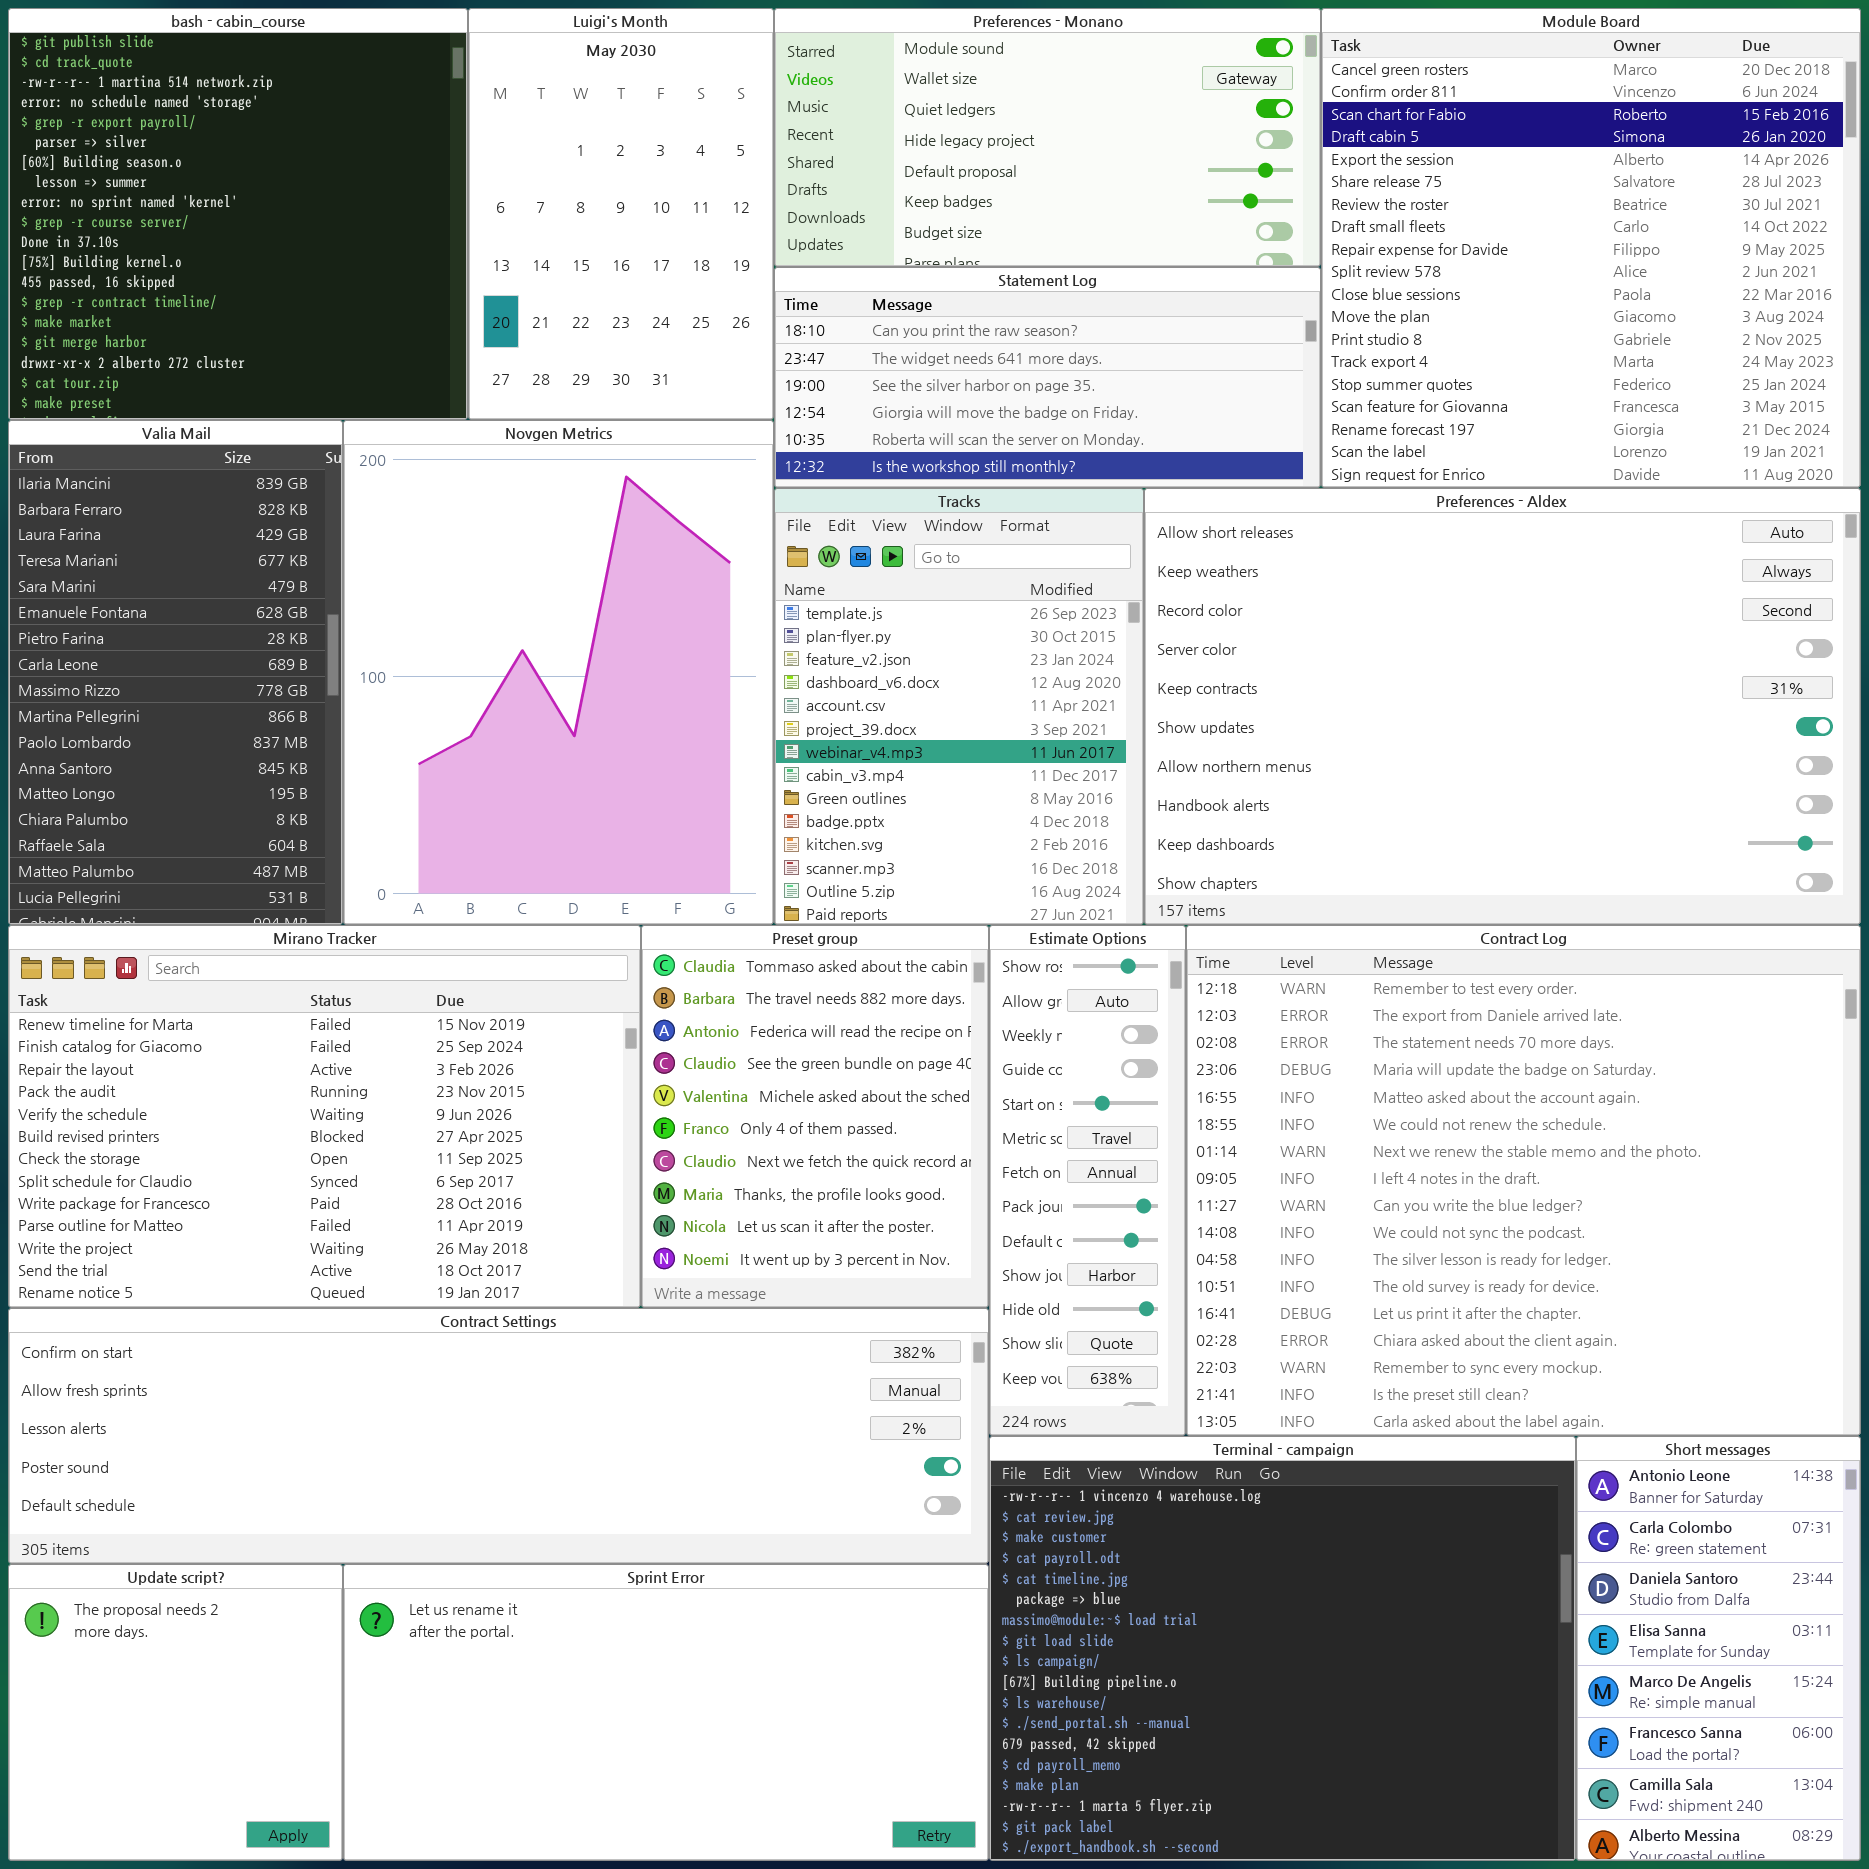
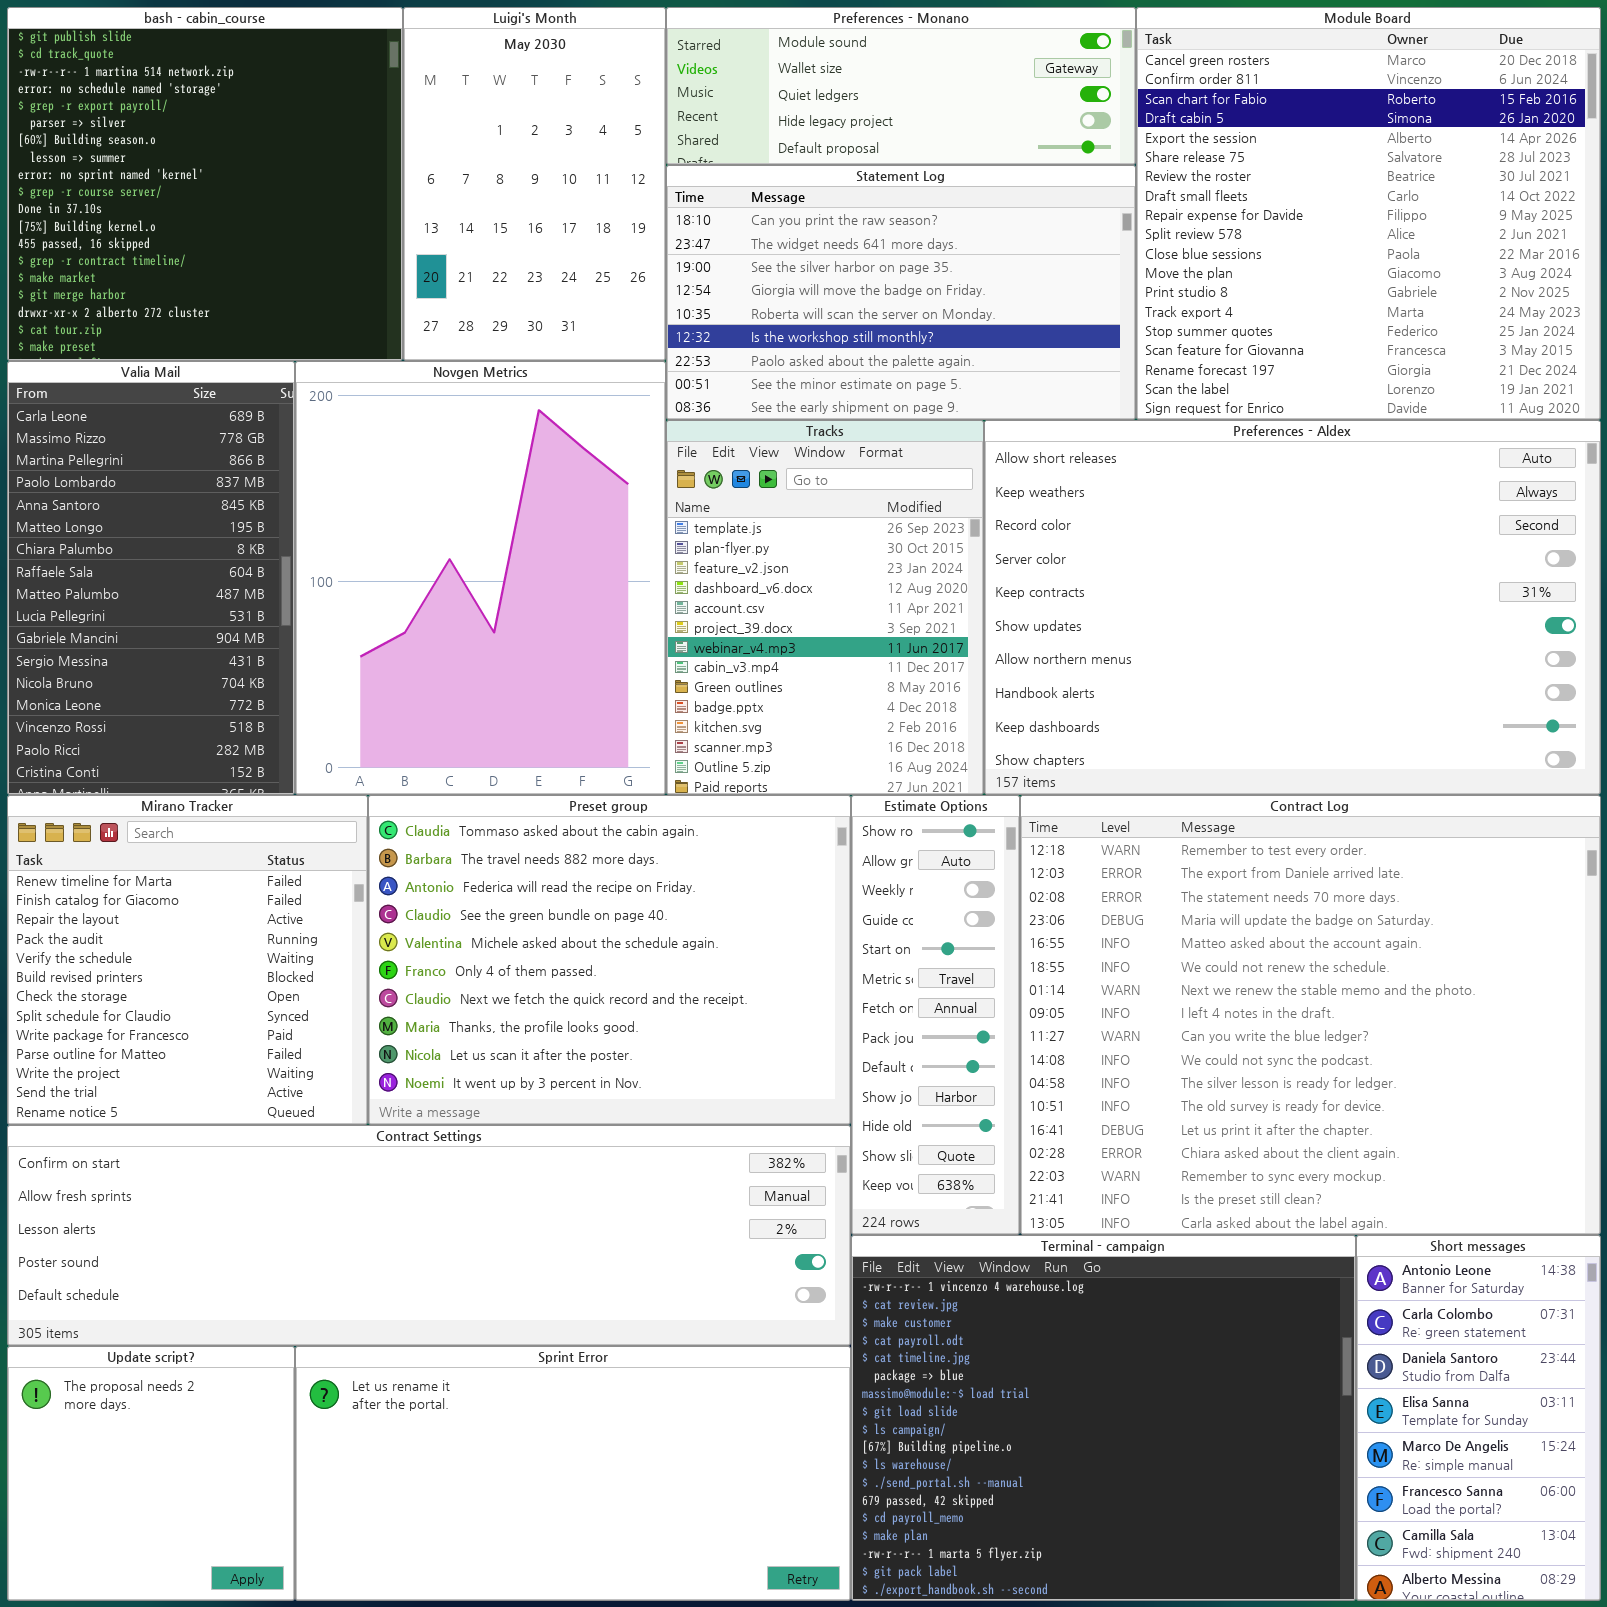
Preferences - Monano: [774,8,1321,267] -> [666,7,1136,165], resized
Statement Log: [774,267,1321,488] -> [666,165,1136,420], resized
Valia Mail: [8,420,343,925] -> [7,361,295,795], scrolled down 7 rows
Mirano Tracker: [8,925,641,1308] -> [7,795,368,1125], resized
Preset group: [641,925,989,1308] -> [368,795,851,1125], resized

